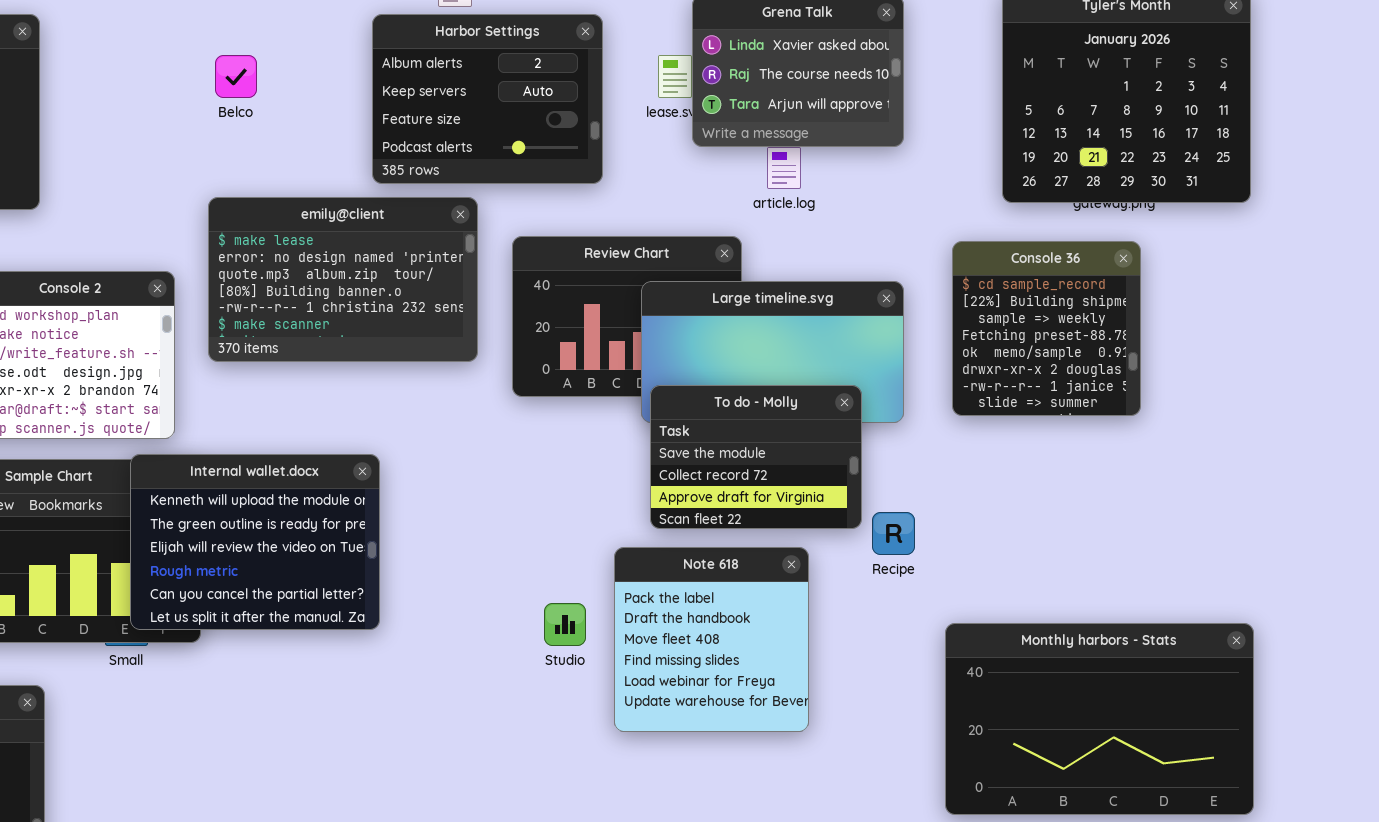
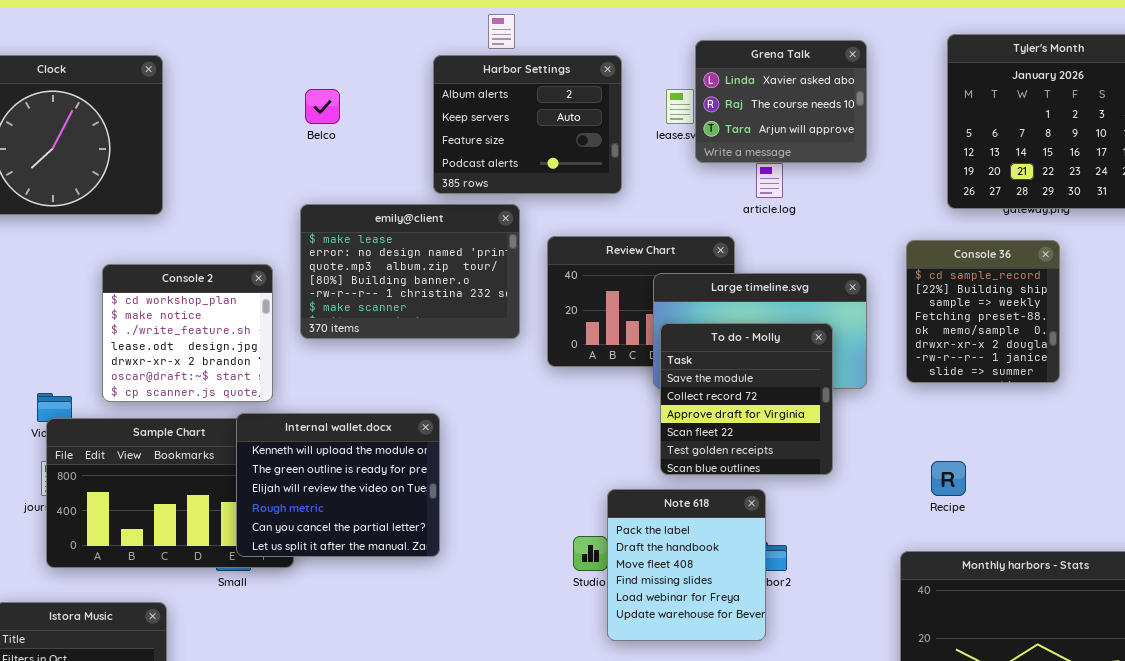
To do - Molly: [650,385,862,529] -> [660,323,833,475], resized
Recipe: [872,512,915,555] -> [931,461,966,496], moved
Note 618: [614,547,809,732] -> [607,489,766,641], moved

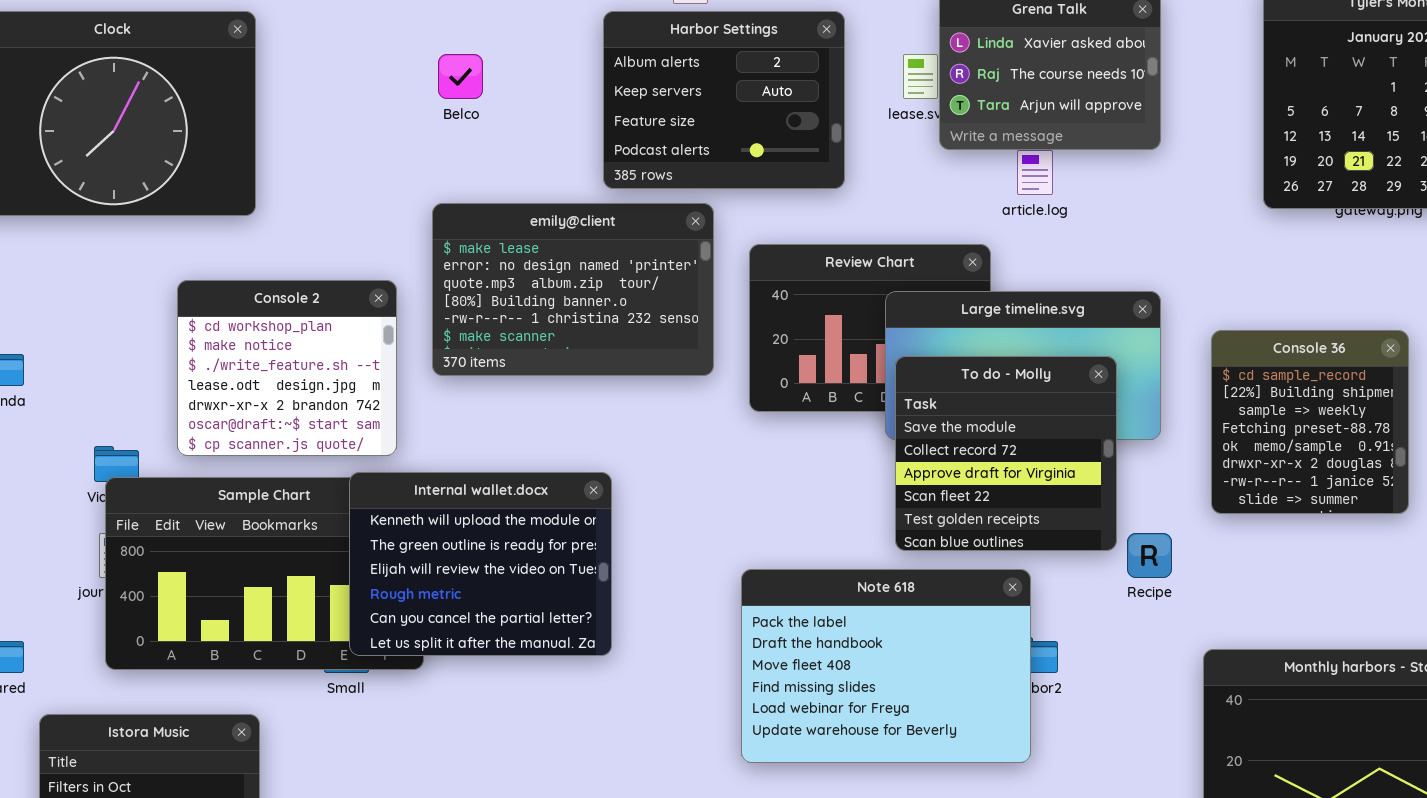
Console 36: [906,240,1060,383] -> [1211,330,1409,514], moved
Recipe: [931,461,966,496] -> [1127,533,1172,578], moved
Note 618: [607,489,766,641] -> [741,569,1031,763], resized

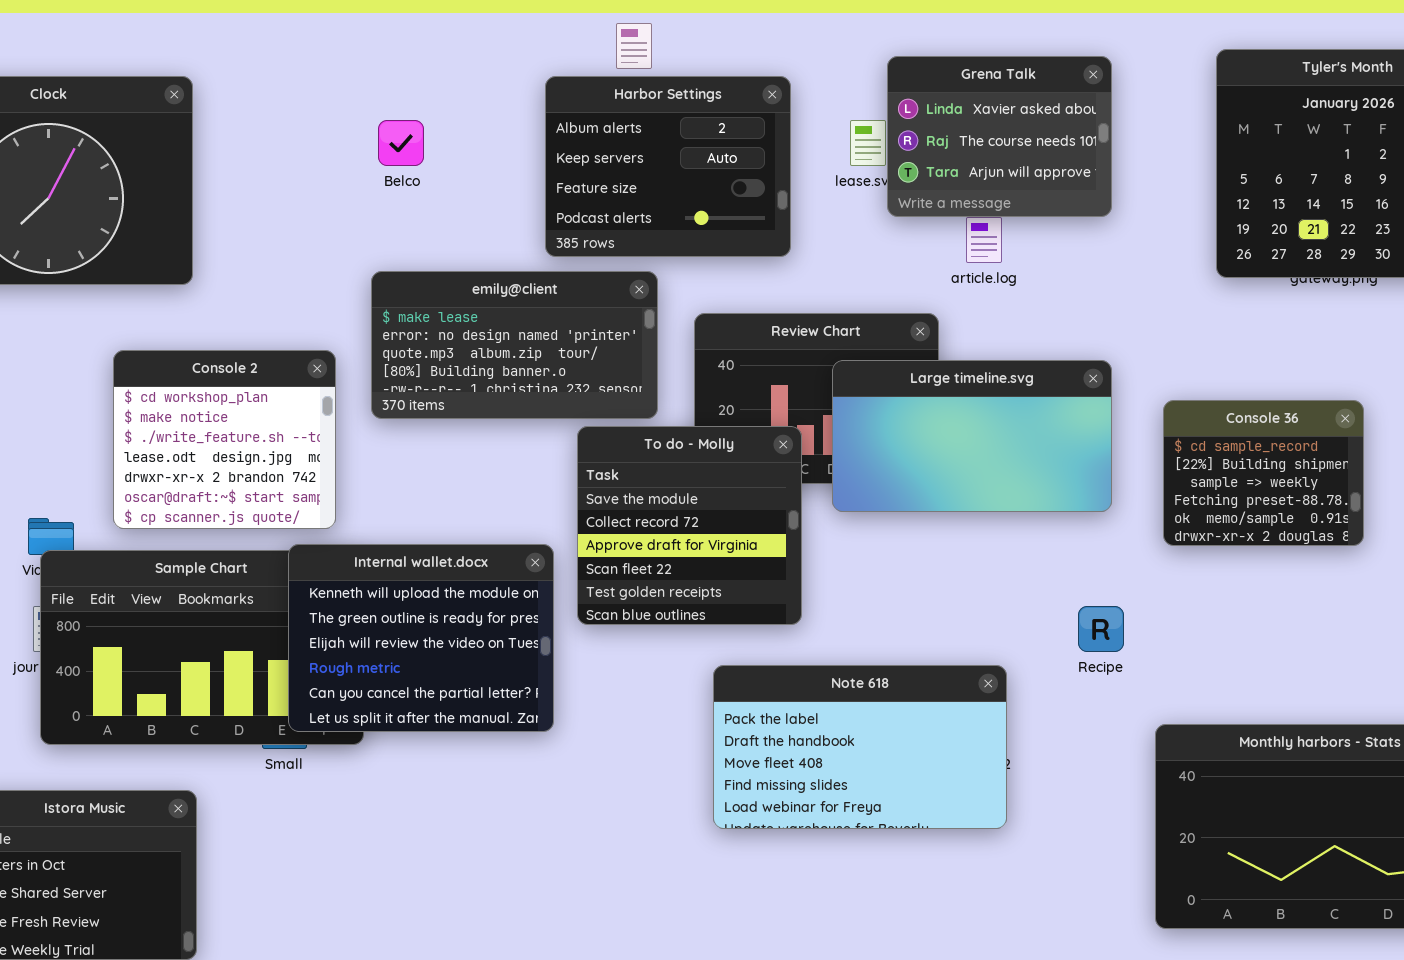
emily@client: [432,203,714,376] -> [371,271,658,419], resized
Console 36: [1211,330,1409,514] -> [1163,400,1364,546], resized
To do - Molly: [895,356,1117,551] -> [577,426,802,625], moved
Note 618: [741,569,1031,763] -> [713,665,1007,829], moved, resized

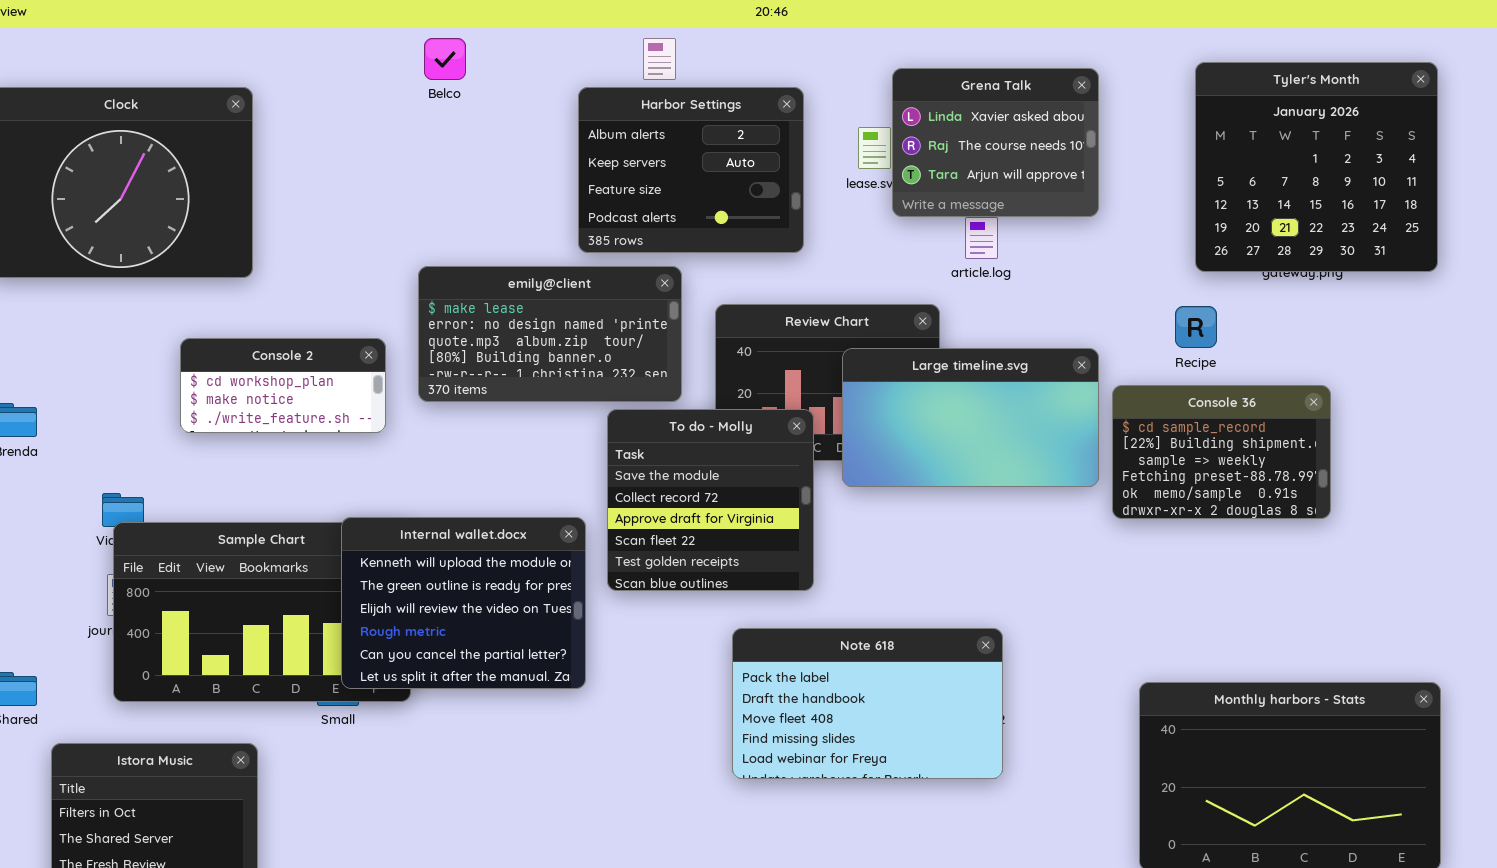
Belco: [378,120,424,166] -> [424,38,466,80], moved
Console 2: [113,350,336,529] -> [180,338,386,433], resized
Console 36: [1163,400,1364,546] -> [1112,385,1331,519], resized
Recipe: [1078,606,1124,652] -> [1175,306,1217,348], moved

